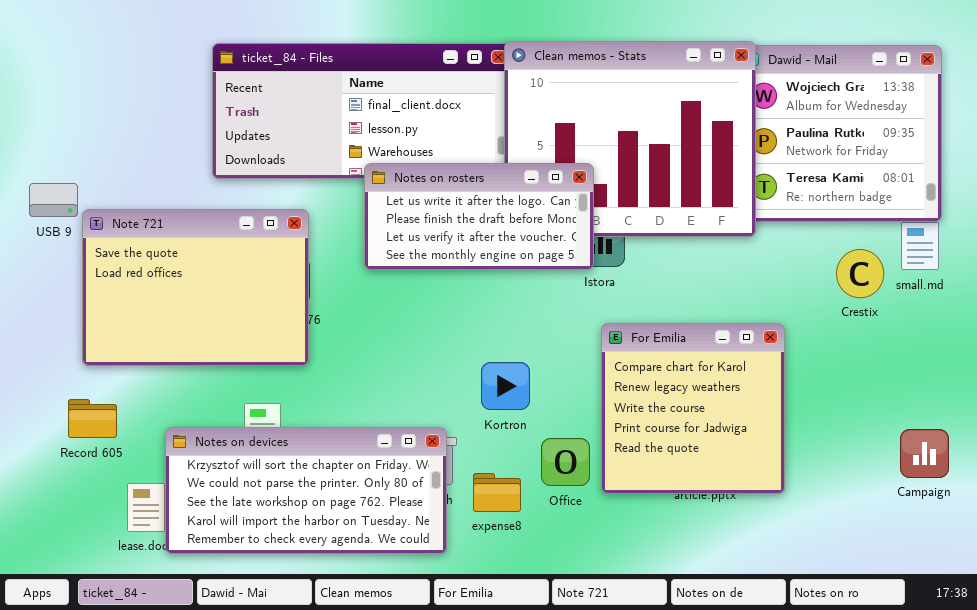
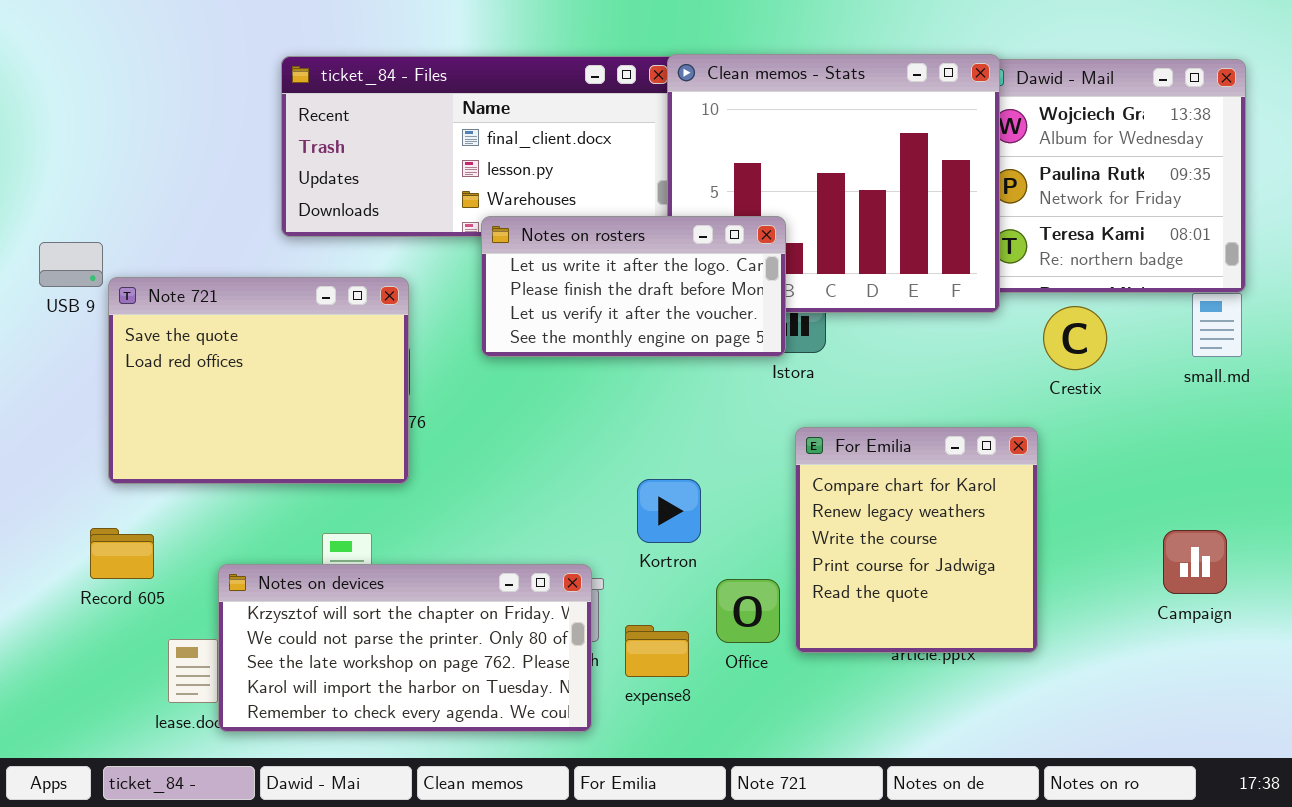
Crestix: [836,249,884,298] -> [1043,306,1107,370], moved
Campaign: [900,429,949,478] -> [1163,530,1227,594], moved

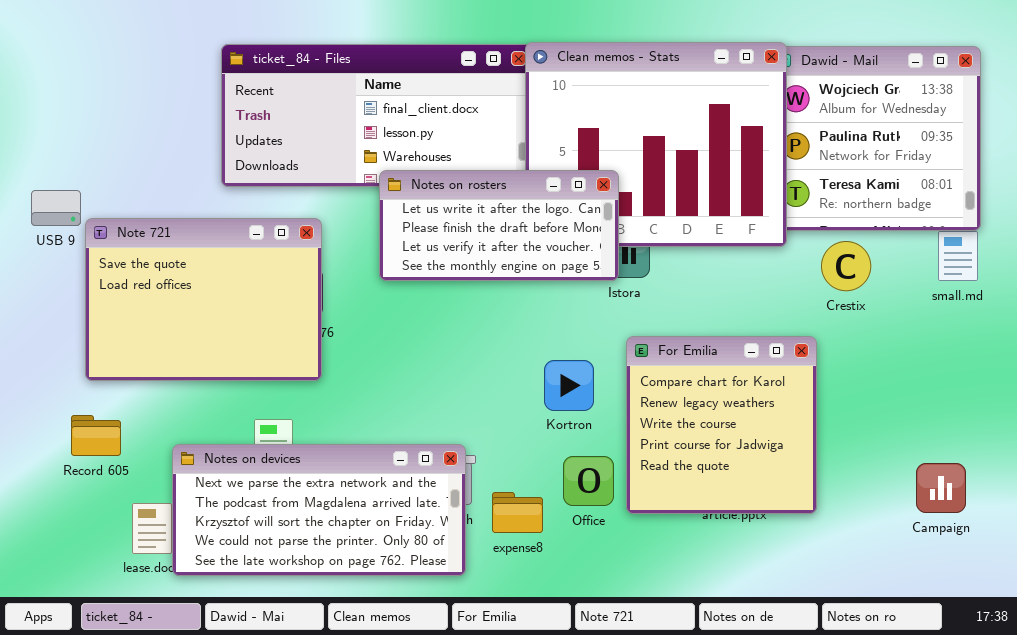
Kortron: [637,479,701,543] -> [544,360,594,411], moved
Campaign: [1163,530,1227,594] -> [916,463,966,513], moved
Notes on devices: [218,564,592,732] -> [172,444,466,576], scrolled up 2 rows

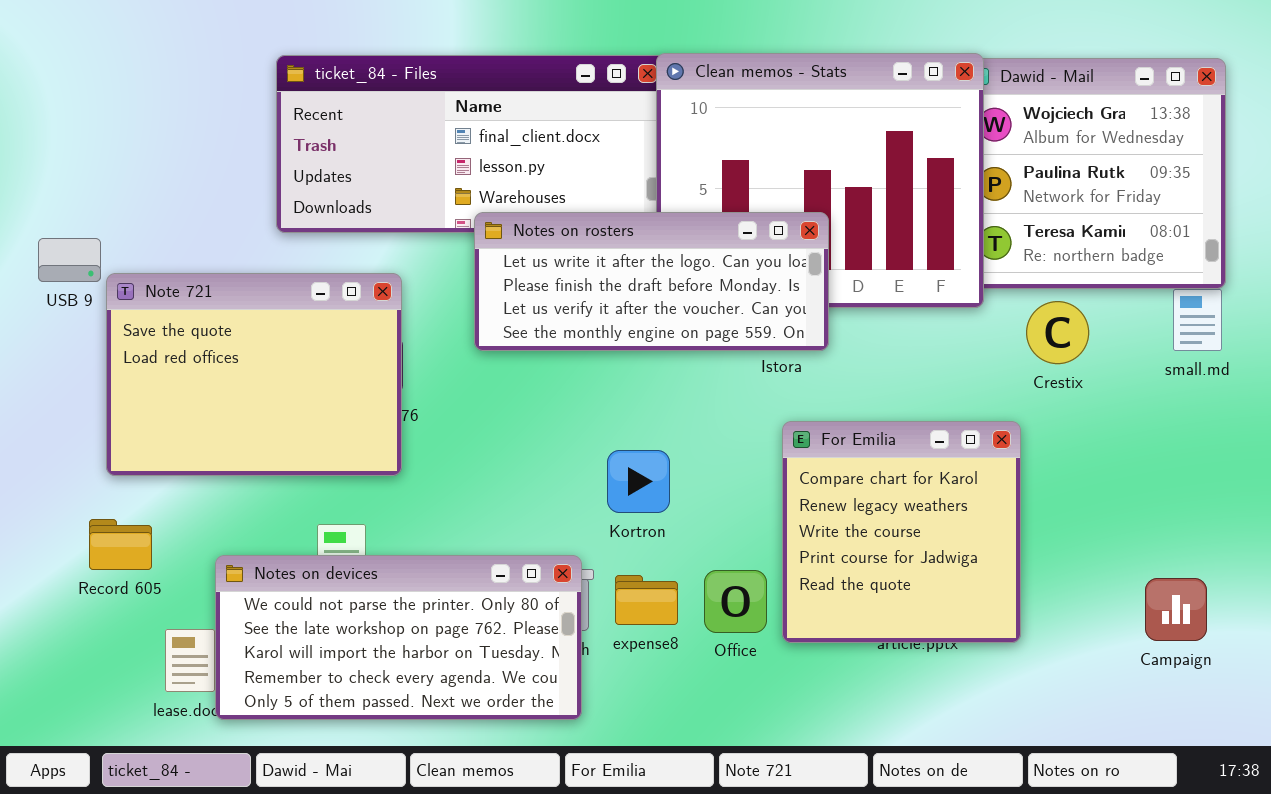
Notes on rosters: [379,170,619,281] -> [474,212,829,351], resized
Kortron: [544,360,594,411] -> [607,450,670,513], moved
Notes on devices: [172,444,466,576] -> [215,555,582,720], scrolled down 3 rows
expense8: [492,492,543,533] -> [615,575,678,625], moved

